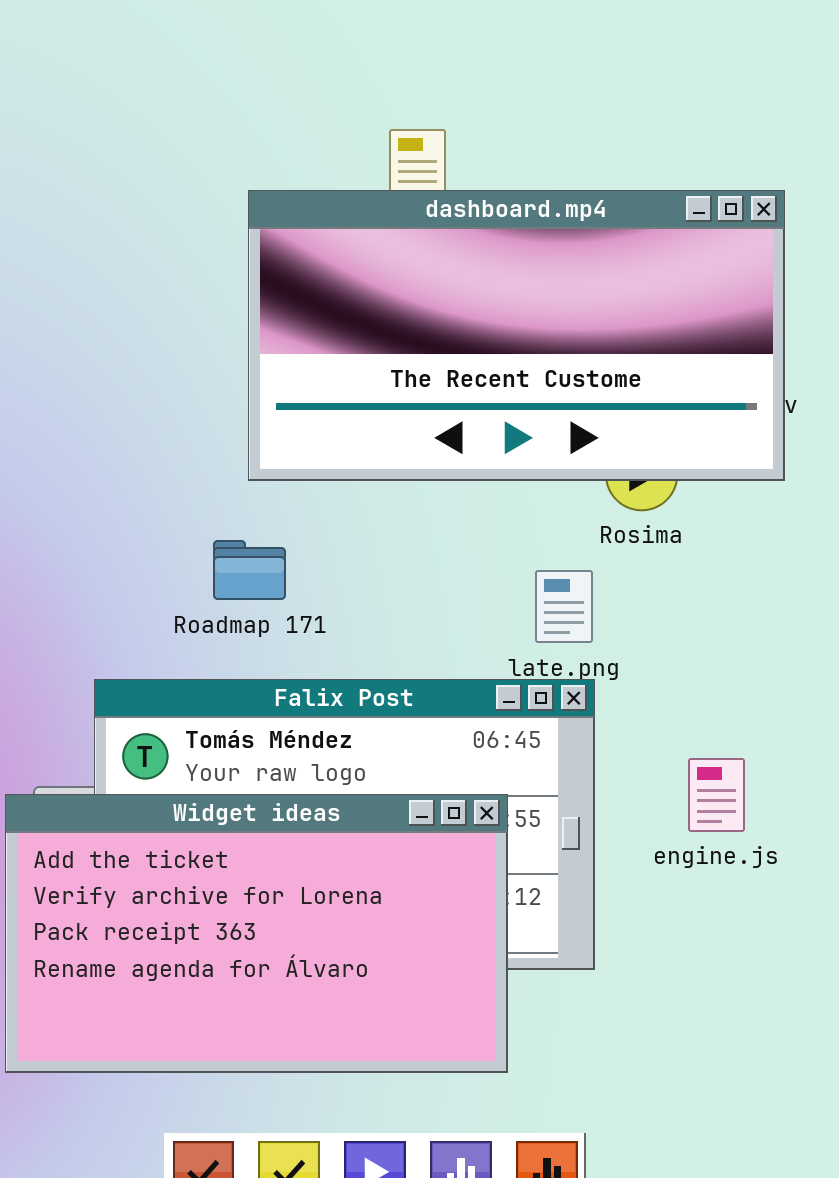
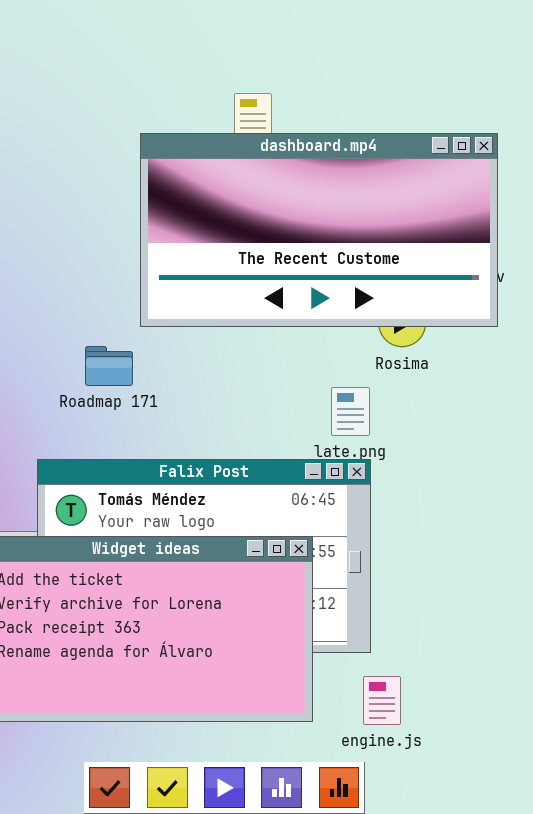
Roadmap 171: [213,540,286,600] -> [85,346,133,386], moved
engine.js: [688,758,745,832] -> [363,676,401,725], moved

